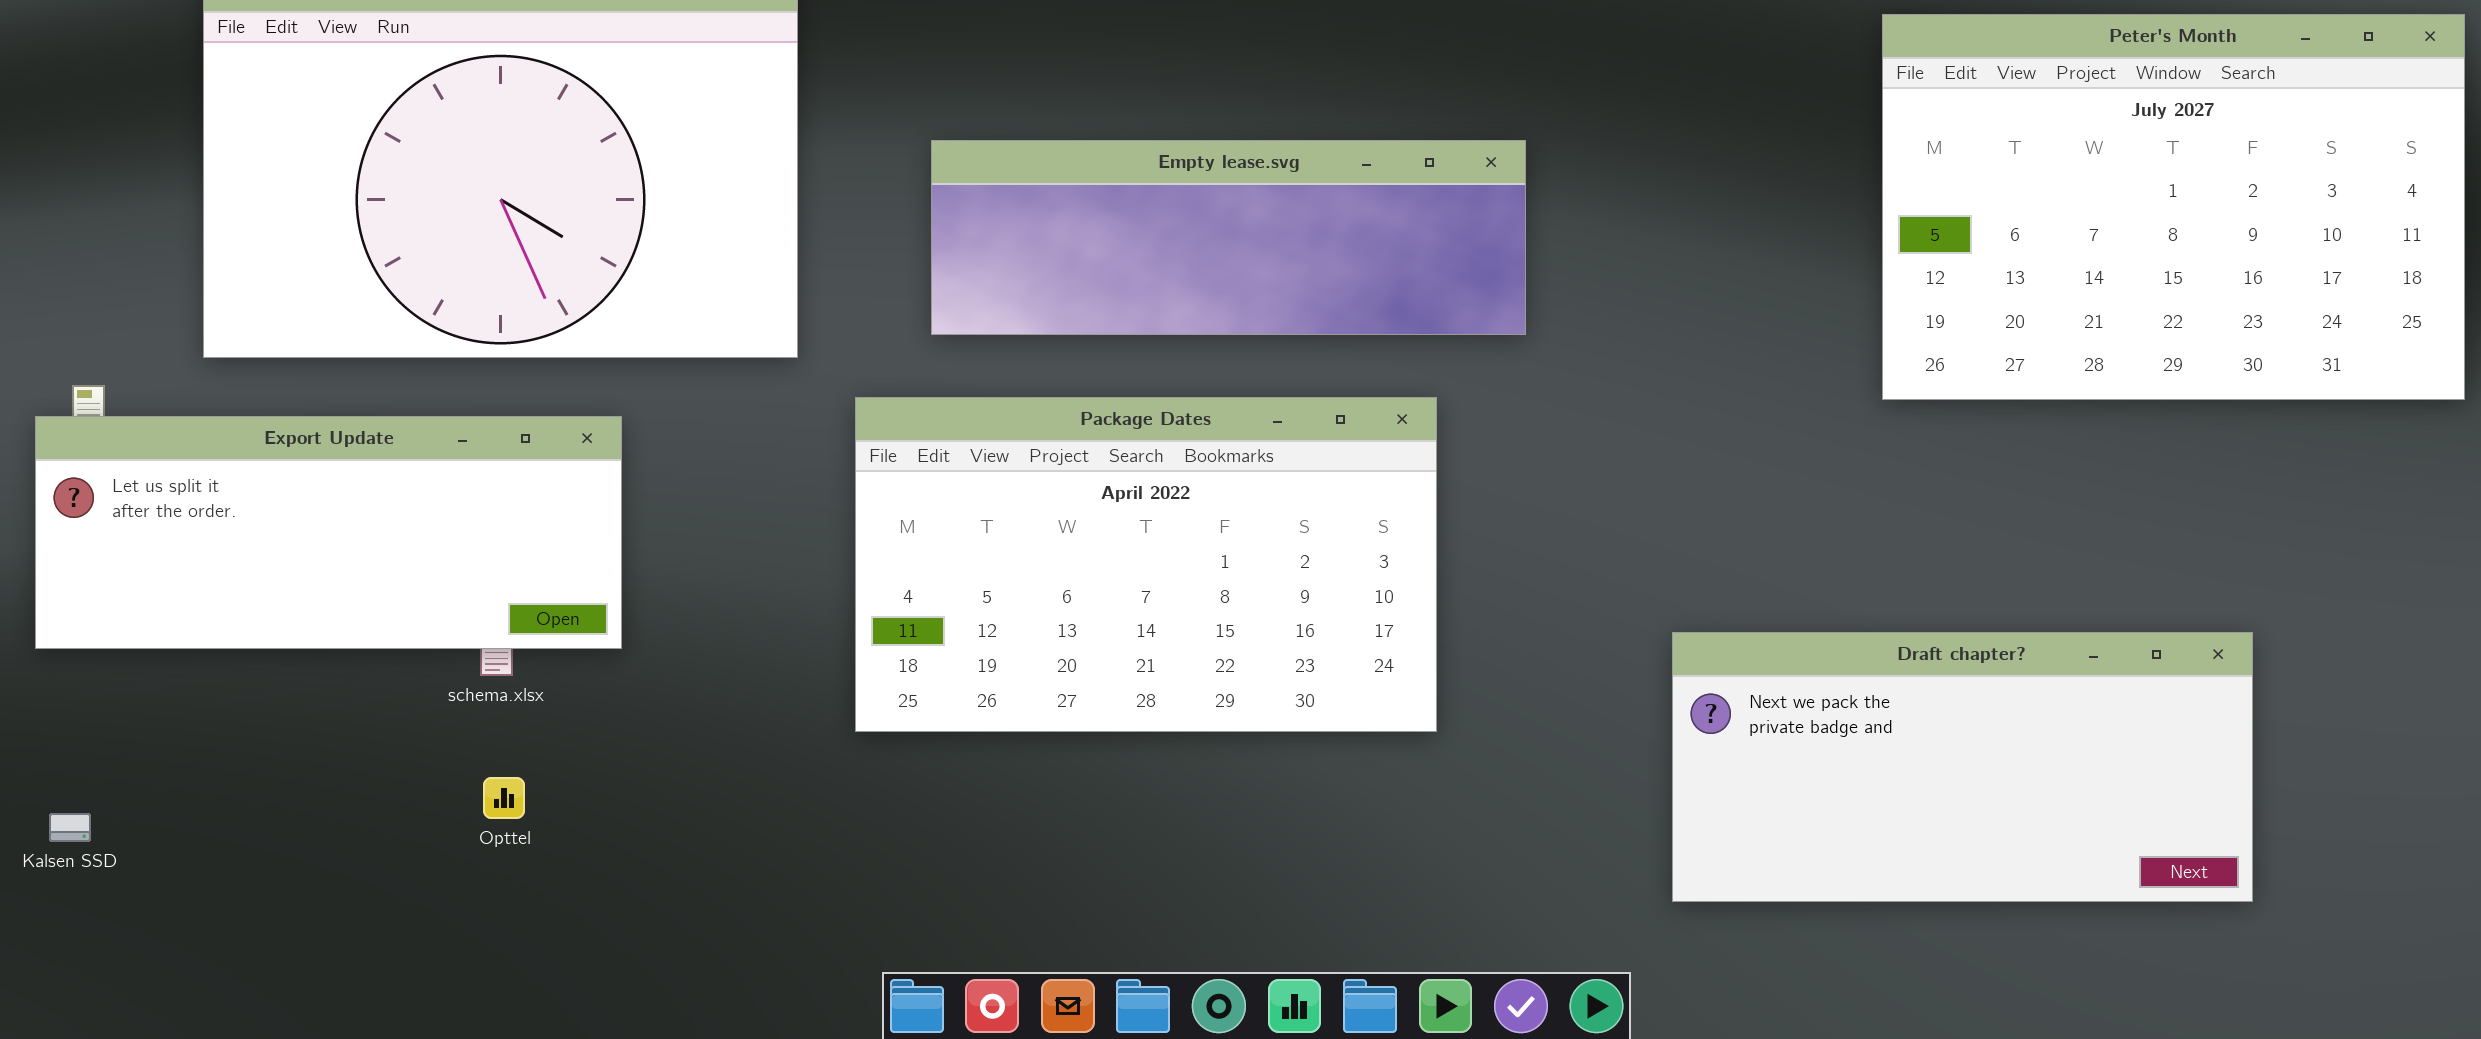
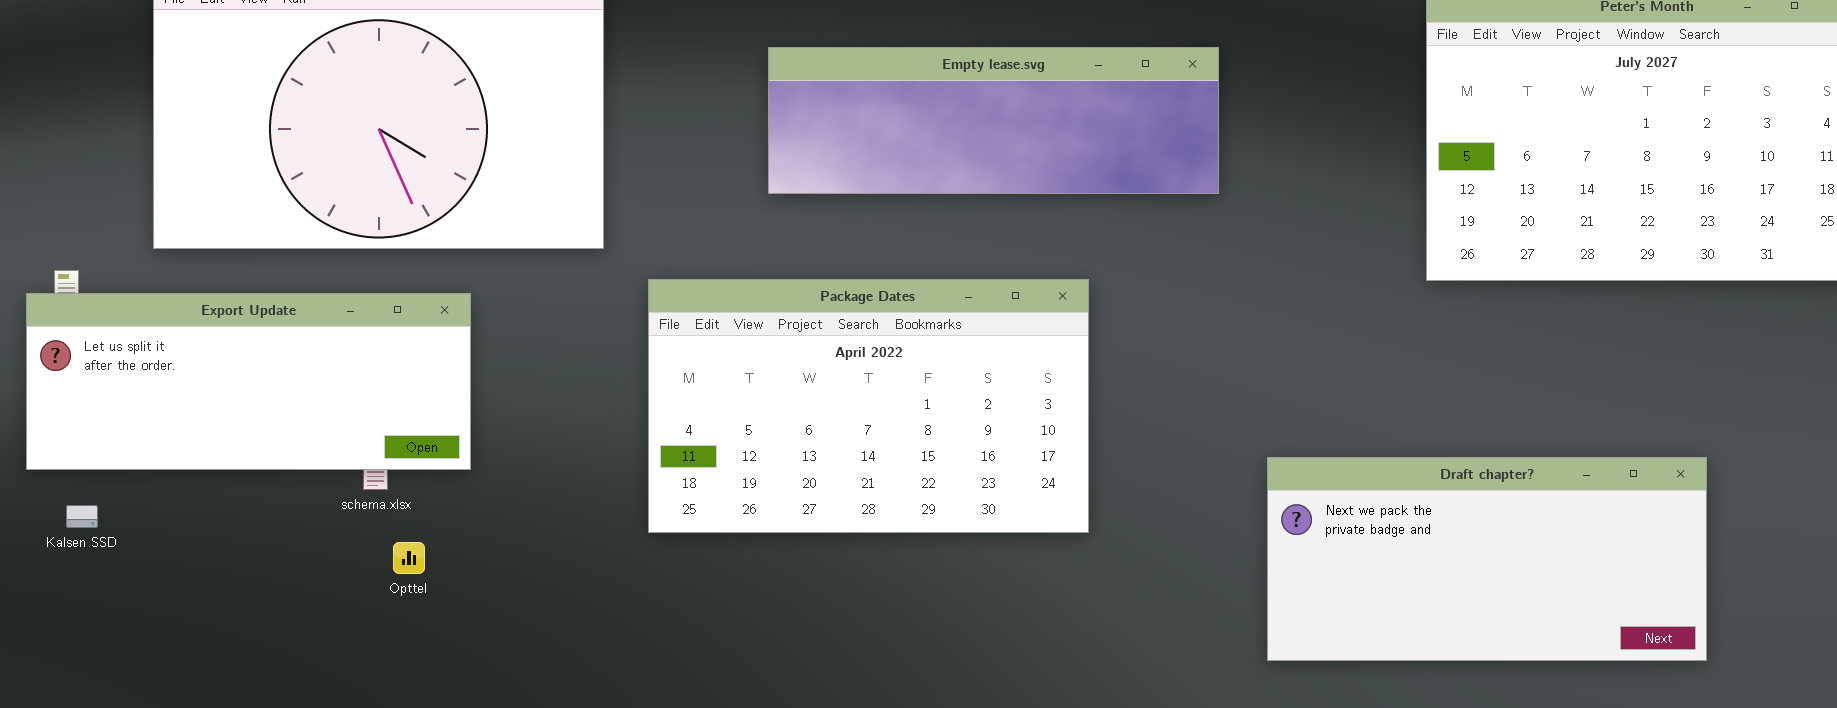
Empty lease.svg: [931,140,1526,335] -> [768,47,1219,194], moved
Opttel: [483,777,525,819] -> [393,542,425,574], moved
Kalsen SSD: [49,813,91,842] -> [66,505,98,528], moved

